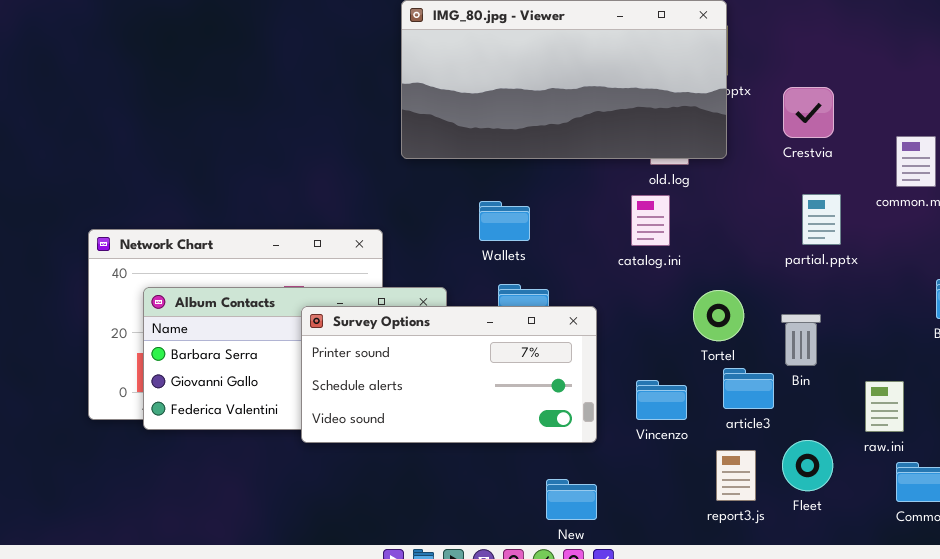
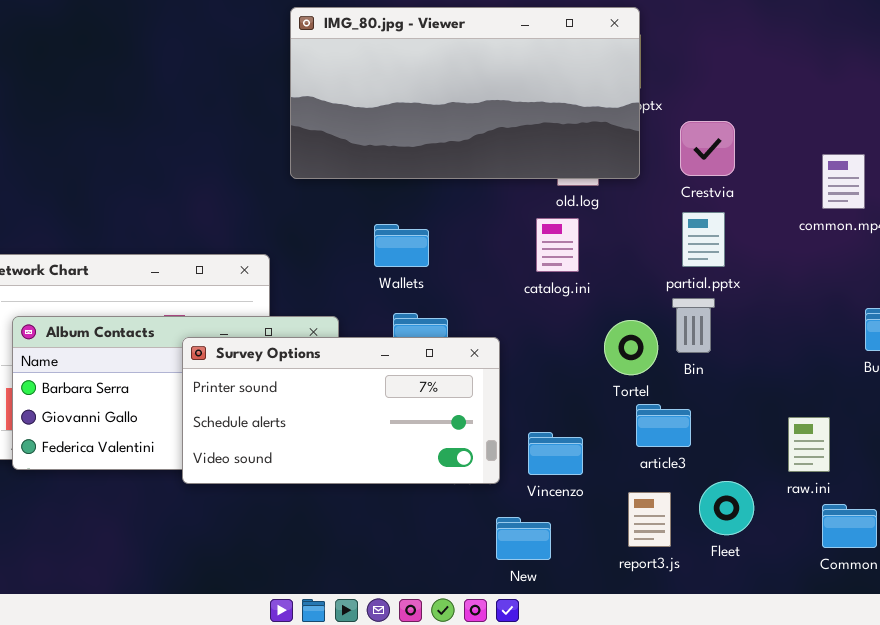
Crestvia: [783,87,834,138] -> [680,121,735,176], moved
partial.pptx: [802,194,841,245] -> [682,212,725,267], moved
Bin: [781,314,821,366] -> [672,298,715,353], moved
Vincenzo: [636,380,687,420] -> [528,432,583,475], moved
New: [546,479,597,520] -> [496,517,551,560], moved

